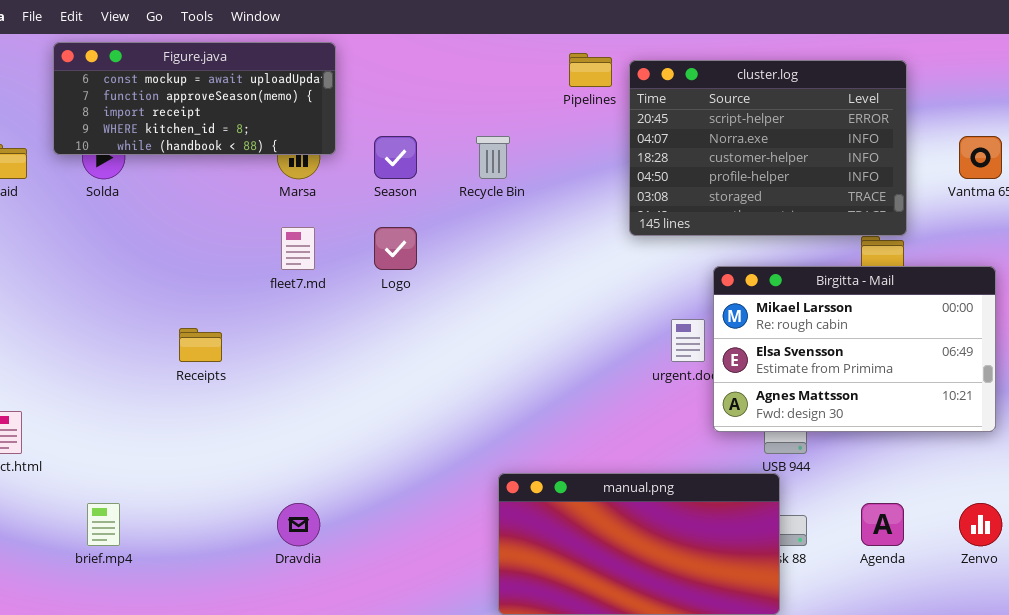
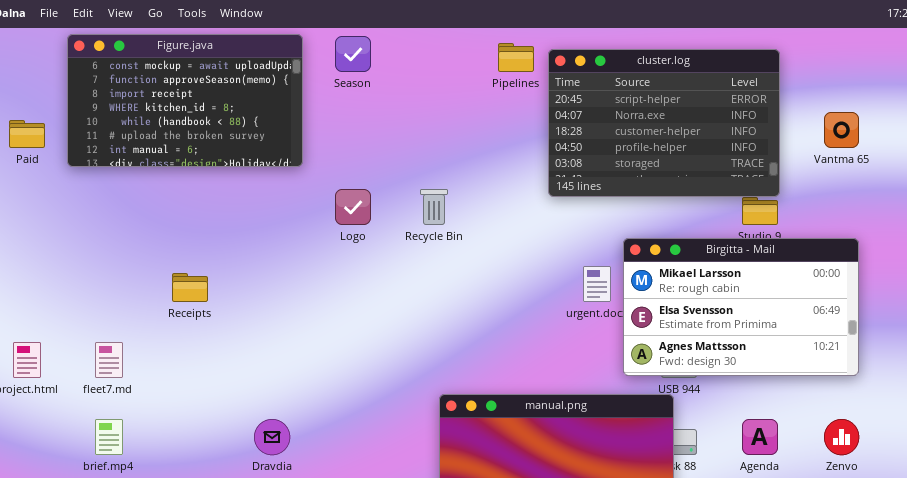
Figure.java: [53,42,336,155] -> [67,34,303,167], resized
Season: [374,136,417,179] -> [335,36,371,72], moved
Recycle Bin: [476,136,510,179] -> [420,189,448,225], moved
fleet7.md: [281,227,315,270] -> [95,342,123,378], moved
Birgitta - Mail: [713,266,996,432] -> [623,238,859,376], moved

